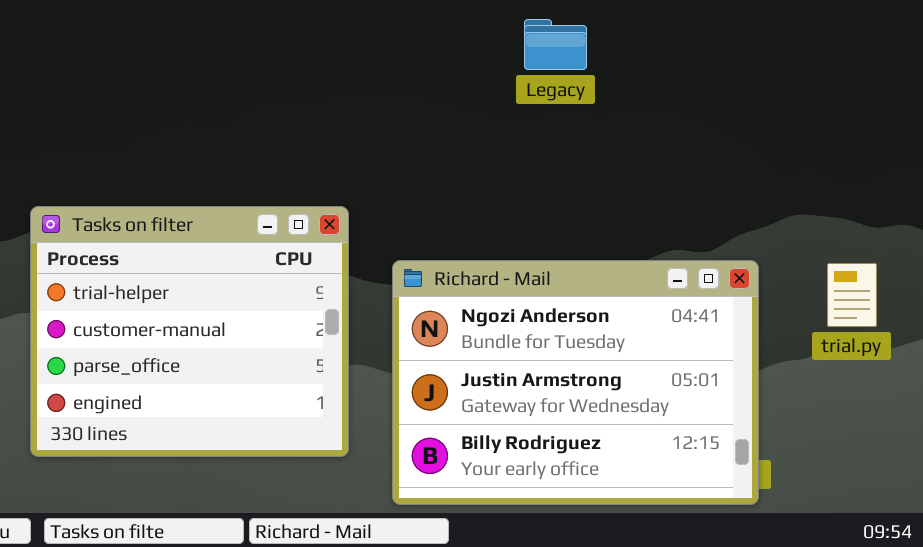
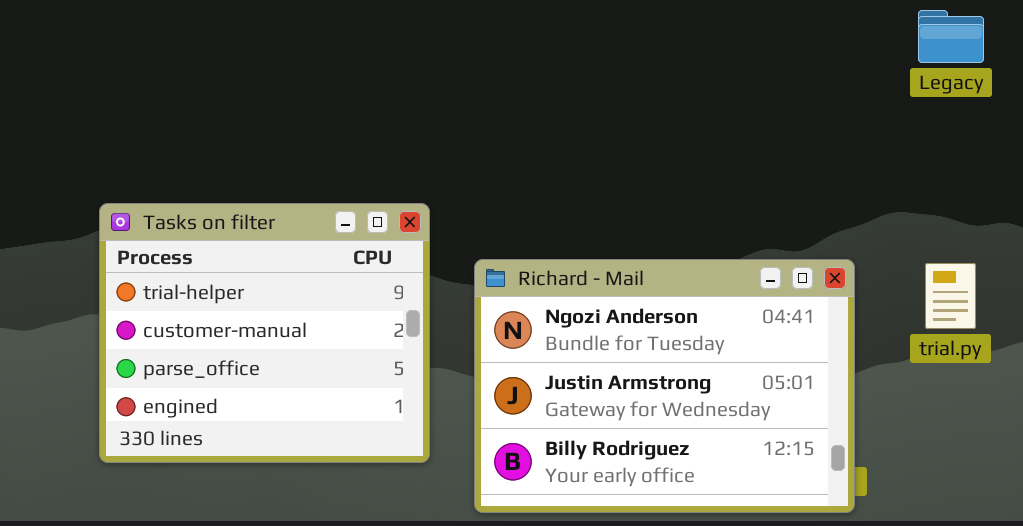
Legacy: [524,19,587,70] -> [918,10,984,63], moved

